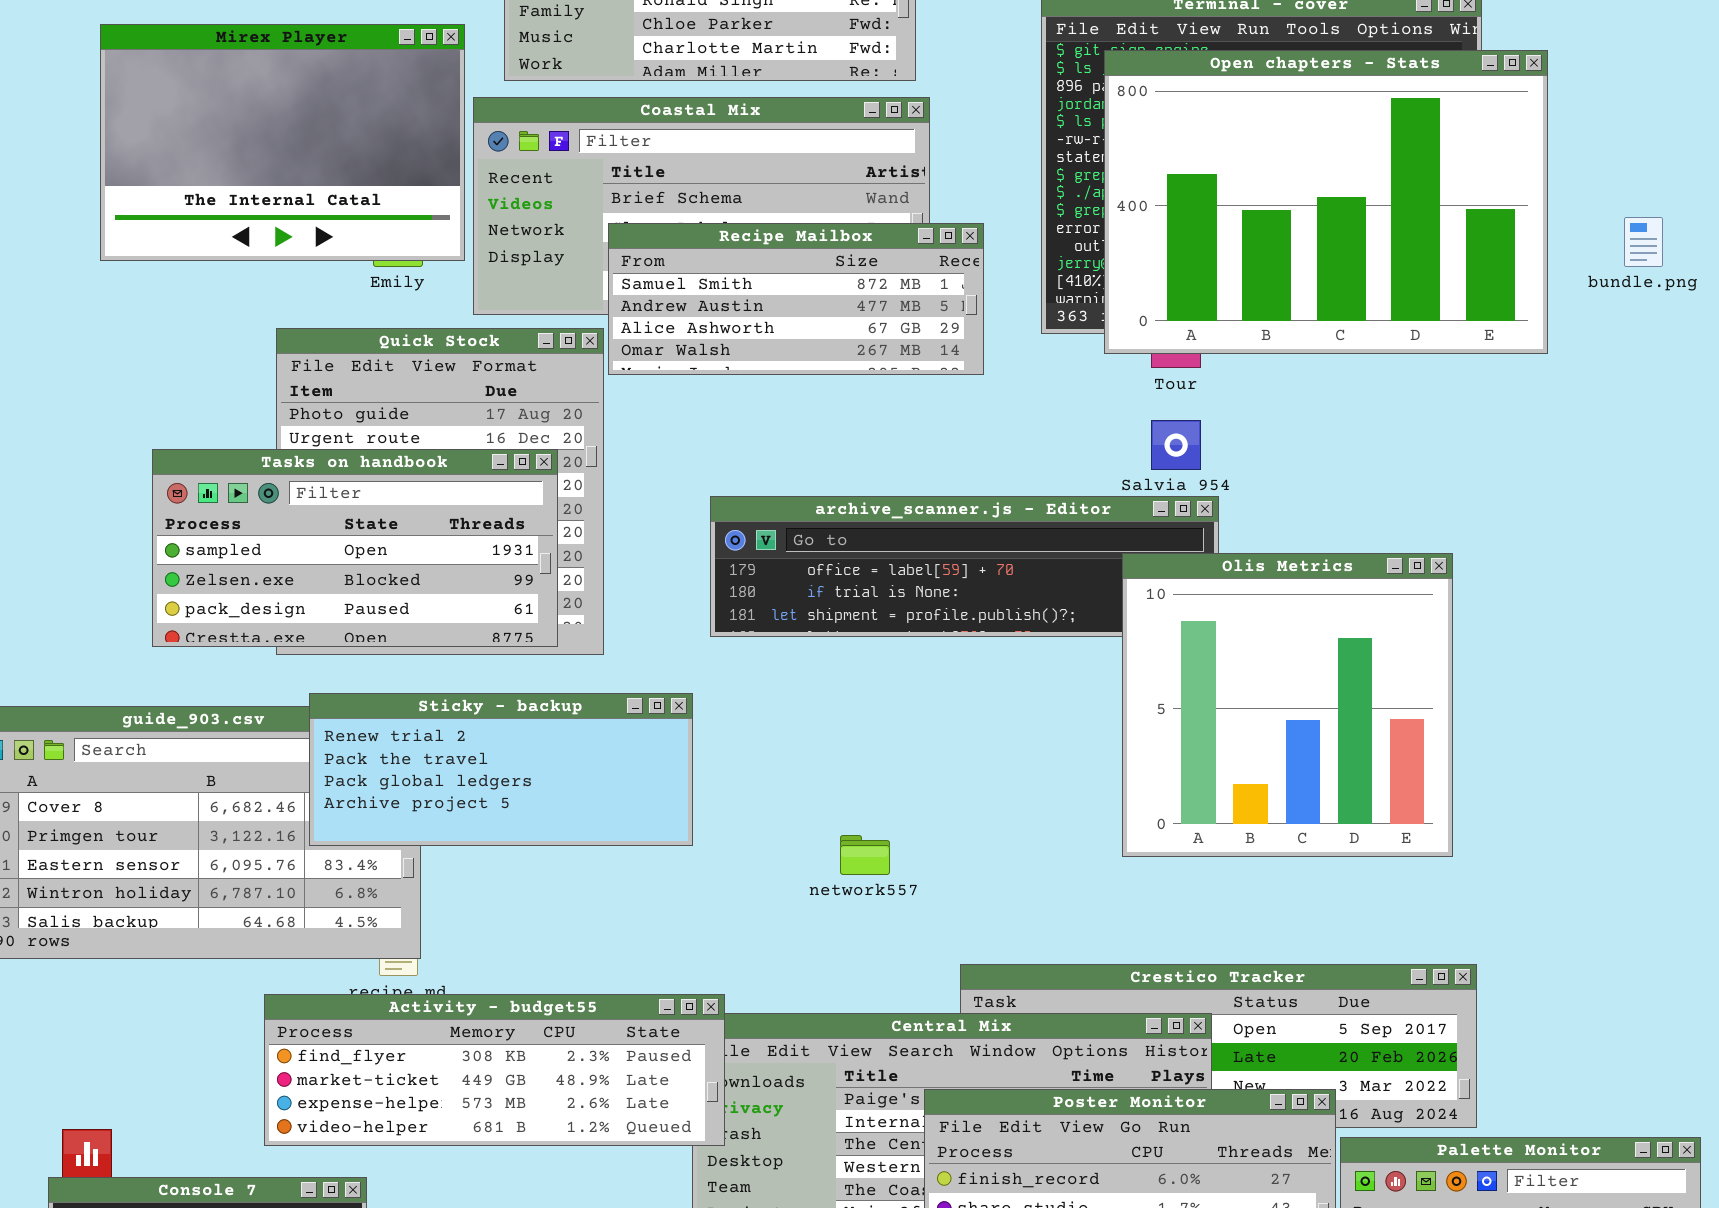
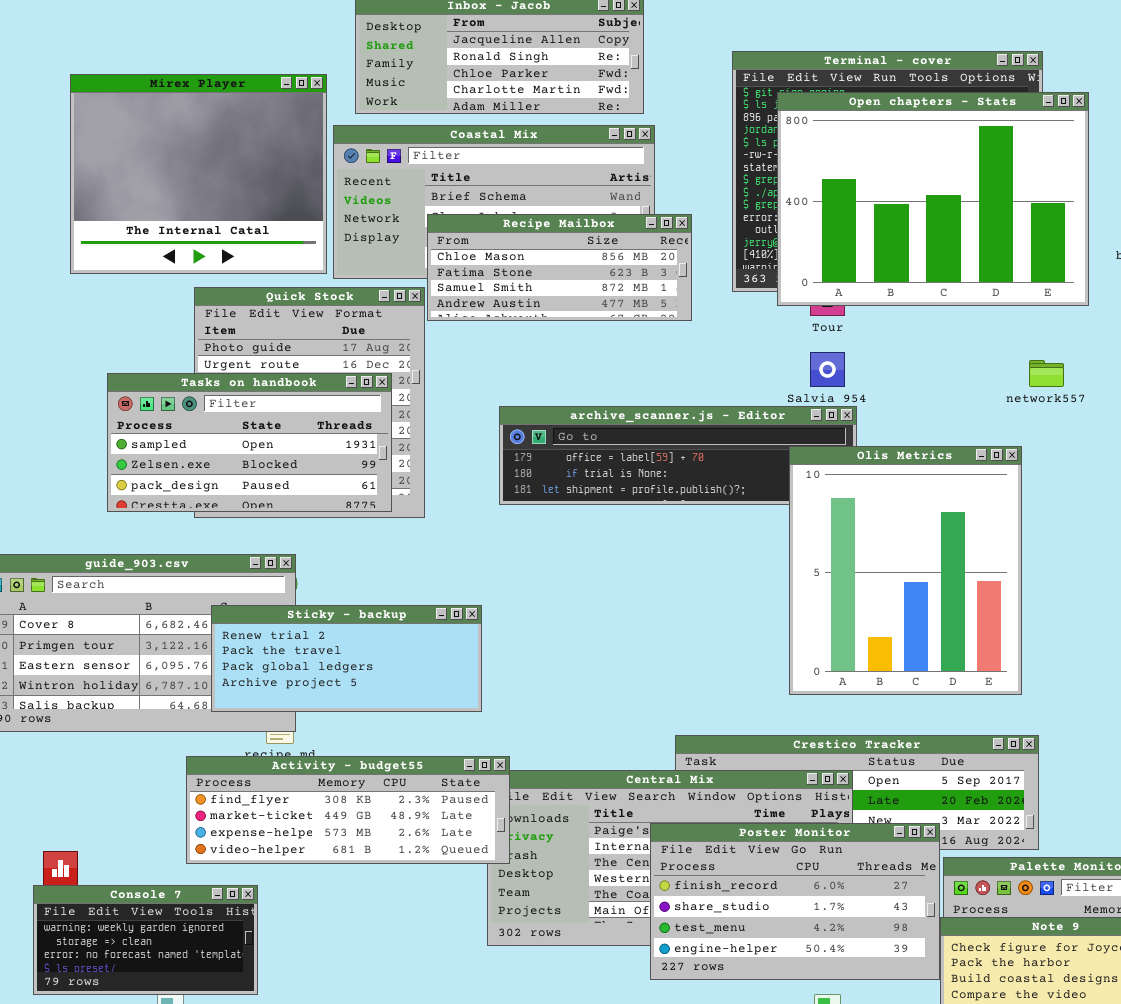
Mirex Player: [100,24,465,261] -> [70,74,327,274], resized
Recipe Mailbox: [608,223,984,375] -> [427,214,692,321], scrolled up 2 rows
Olis Metrics: [1122,553,1453,857] -> [789,446,1022,695], resized
Sticky - backup: [309,693,693,846] -> [211,605,482,712], moved
network557: [840,835,890,875] -> [1029,360,1064,387], moved

